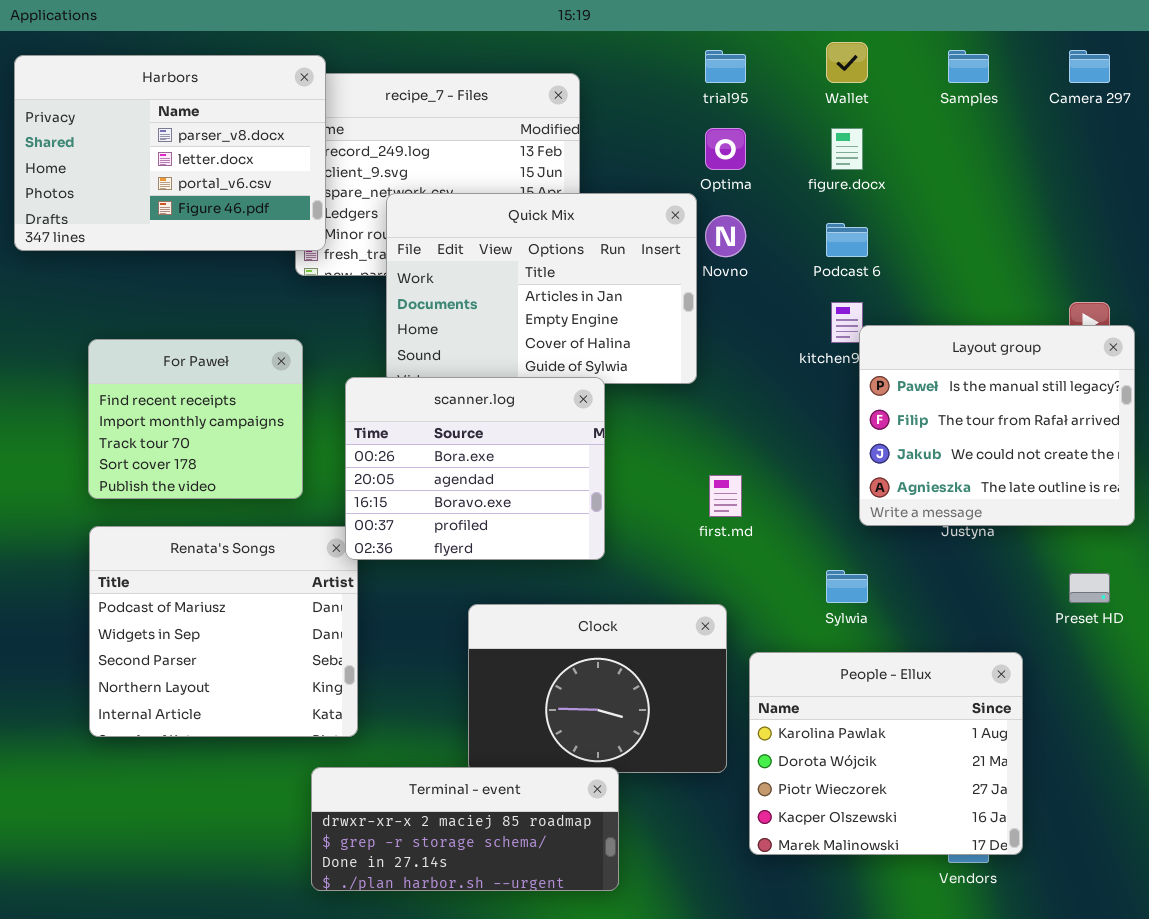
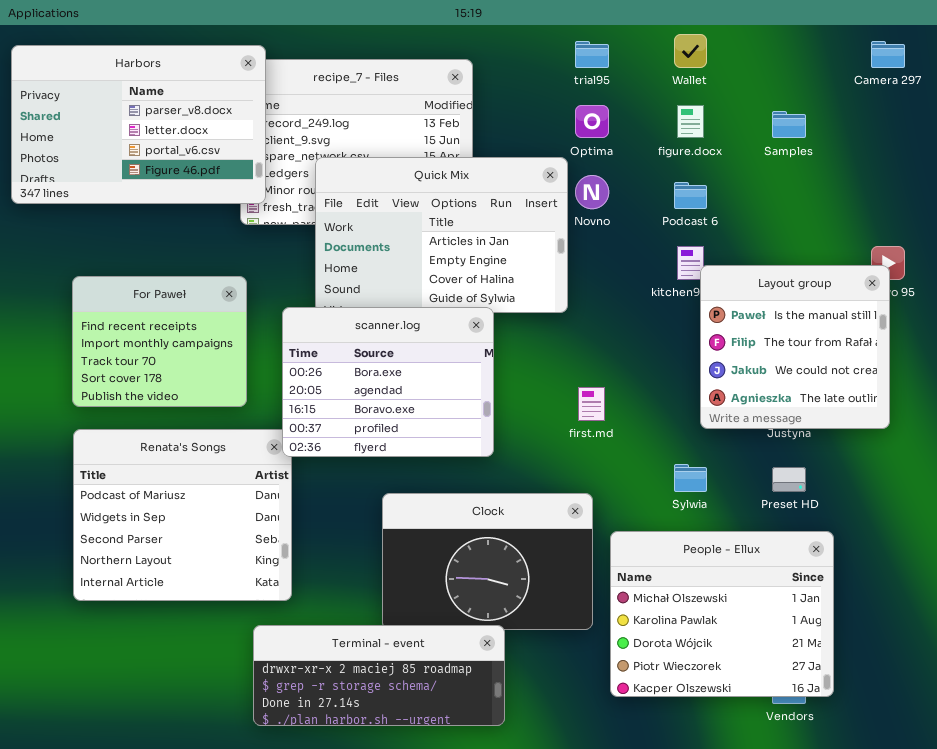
Samples: [948,50,989,83] -> [772,111,806,138], moved
Layout group: [859,325,1135,526] -> [700,265,890,429], resized
Preset HD: [1069,573,1110,603] -> [772,467,806,492], moved
People - Ellux: [749,652,1023,855] -> [610,531,834,697], scrolled up 1 row

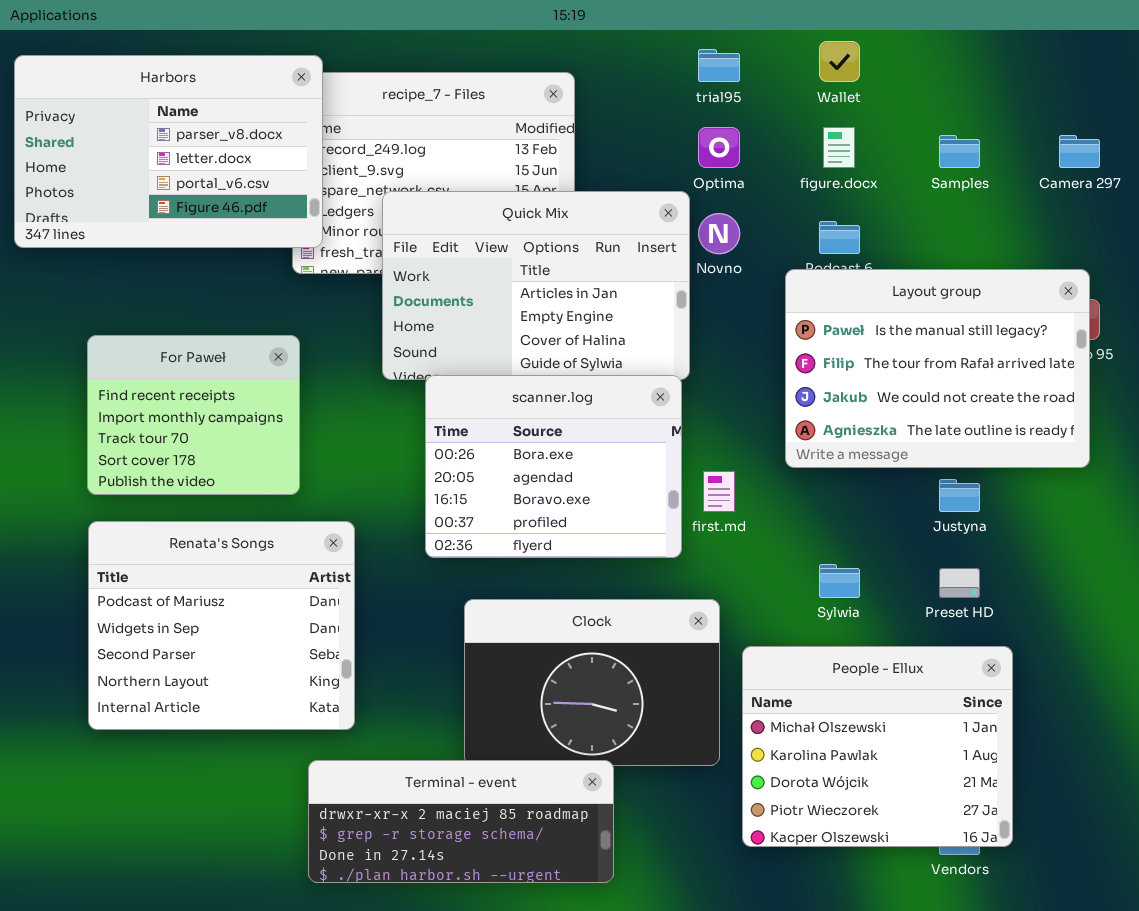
Camera 297: [871,41,905,68] -> [1059,135,1100,168], moved
Layout group: [700,265,890,429] -> [785,269,1090,468], moved, resized
scanner.log: [282,307,494,457] -> [425,375,682,558], moved

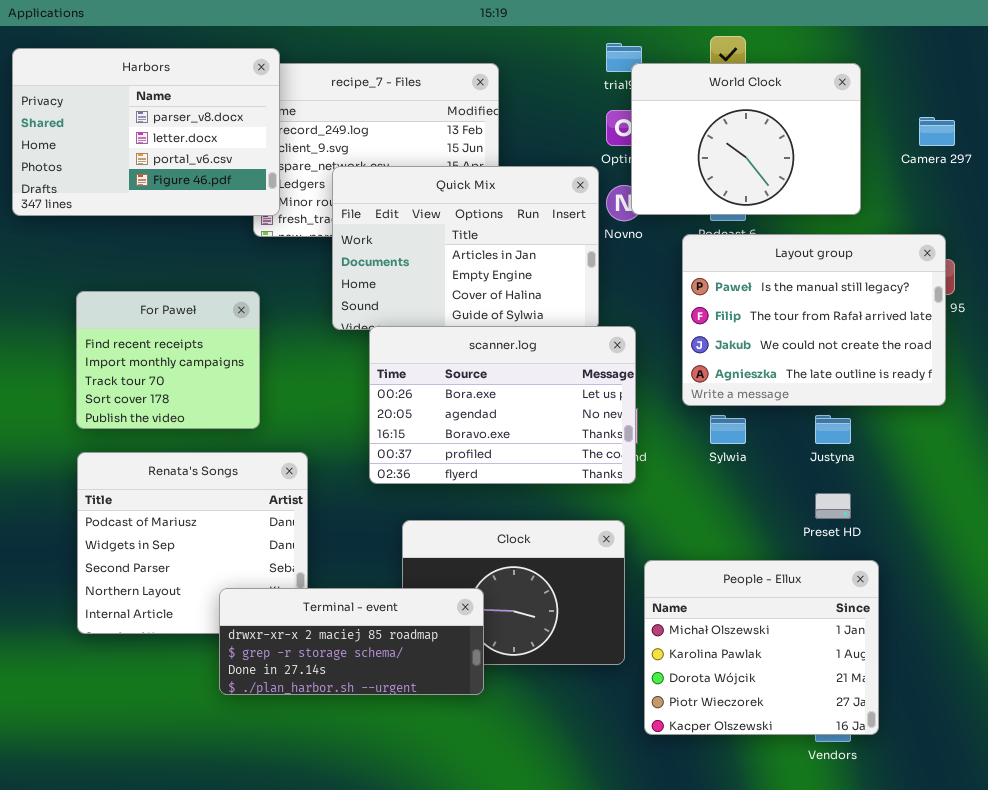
World Clock: none -> [631,63,861,215], opened
scanner.log: [425,375,682,558] -> [369,326,636,484], resized
Sylwia: [819,564,860,598] -> [710,415,746,444], moved
Terminal - event: [308,760,614,883] -> [219,588,484,695], moved

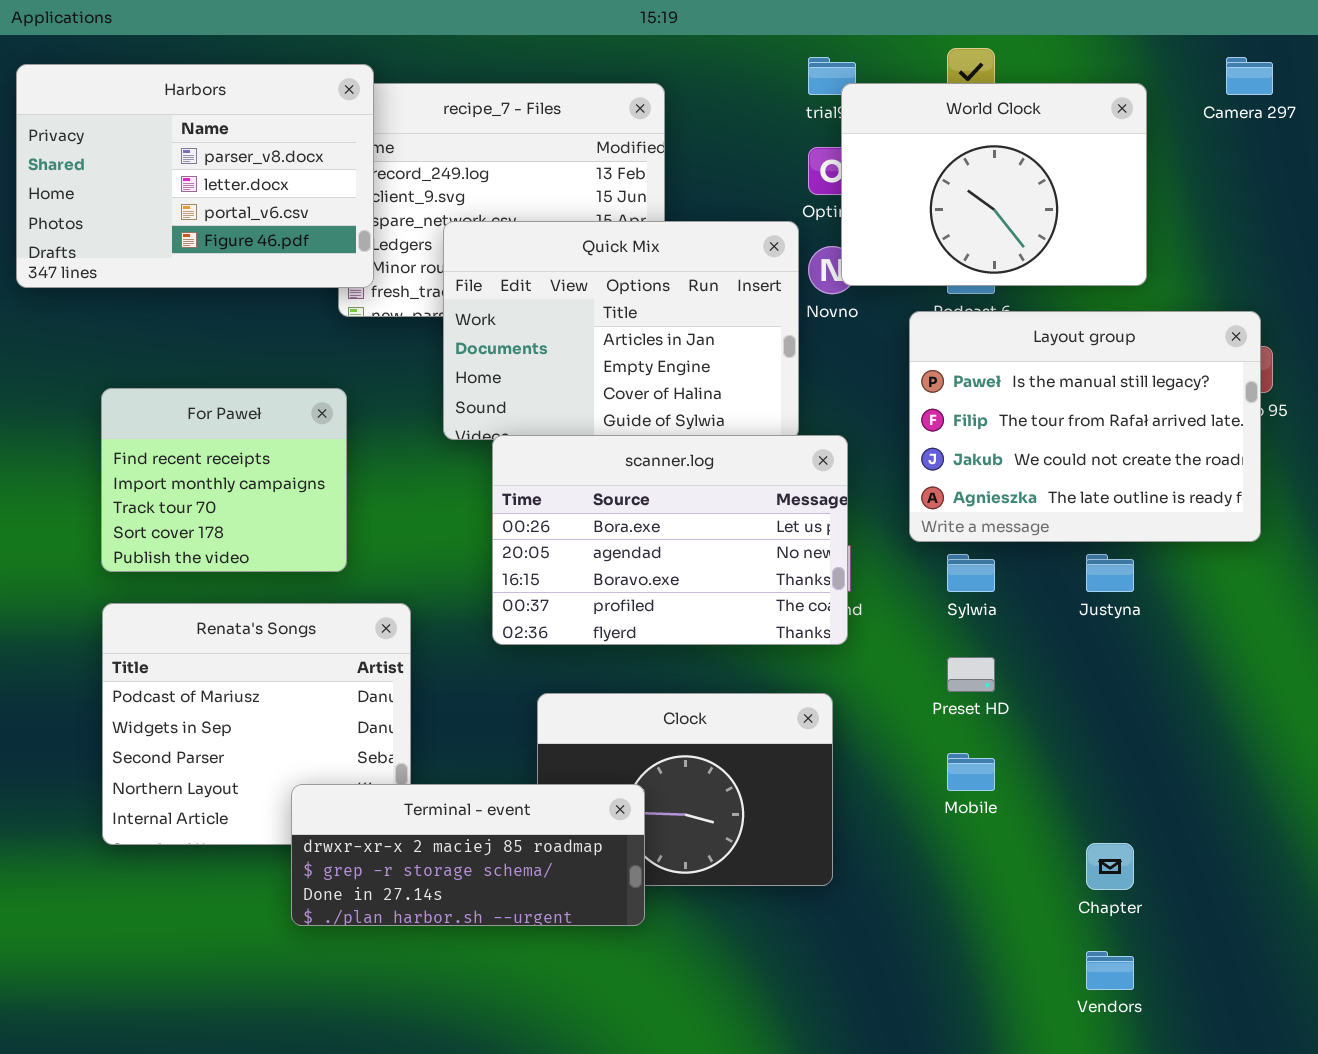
Camera 297: [919,117,955,146] -> [1226,57,1273,95], moved
Preset HD: [815,493,851,519] -> [947,657,995,692], moved
People - Ellux: [644,560,879,735] -> none, closed

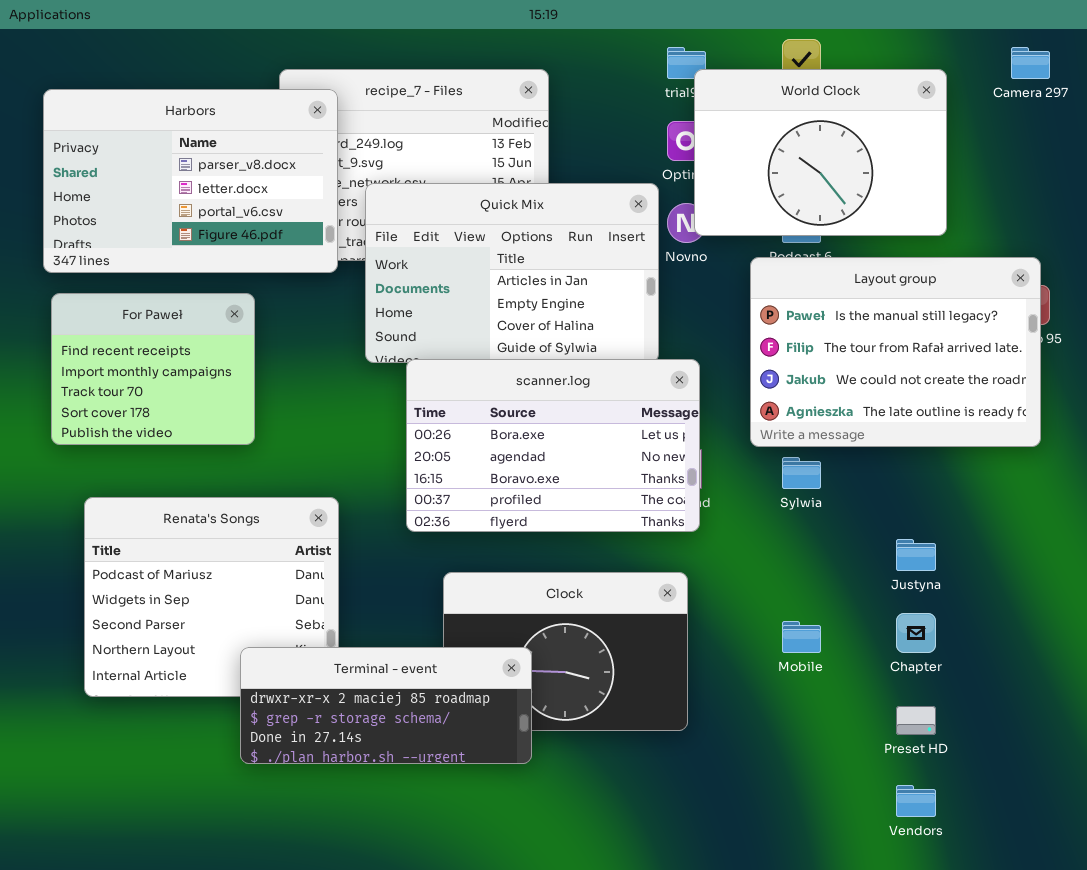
Harbors: [16,64,374,288] -> [43,89,338,273], moved
For Paweł: [101,388,347,572] -> [51,293,255,445], moved
Justyna: [1086,554,1134,592] -> [896,539,936,571], moved
Preset HD: [947,657,995,692] -> [896,706,936,735], moved
Chapter: [1086,843,1134,890] -> [896,613,936,653], moved

